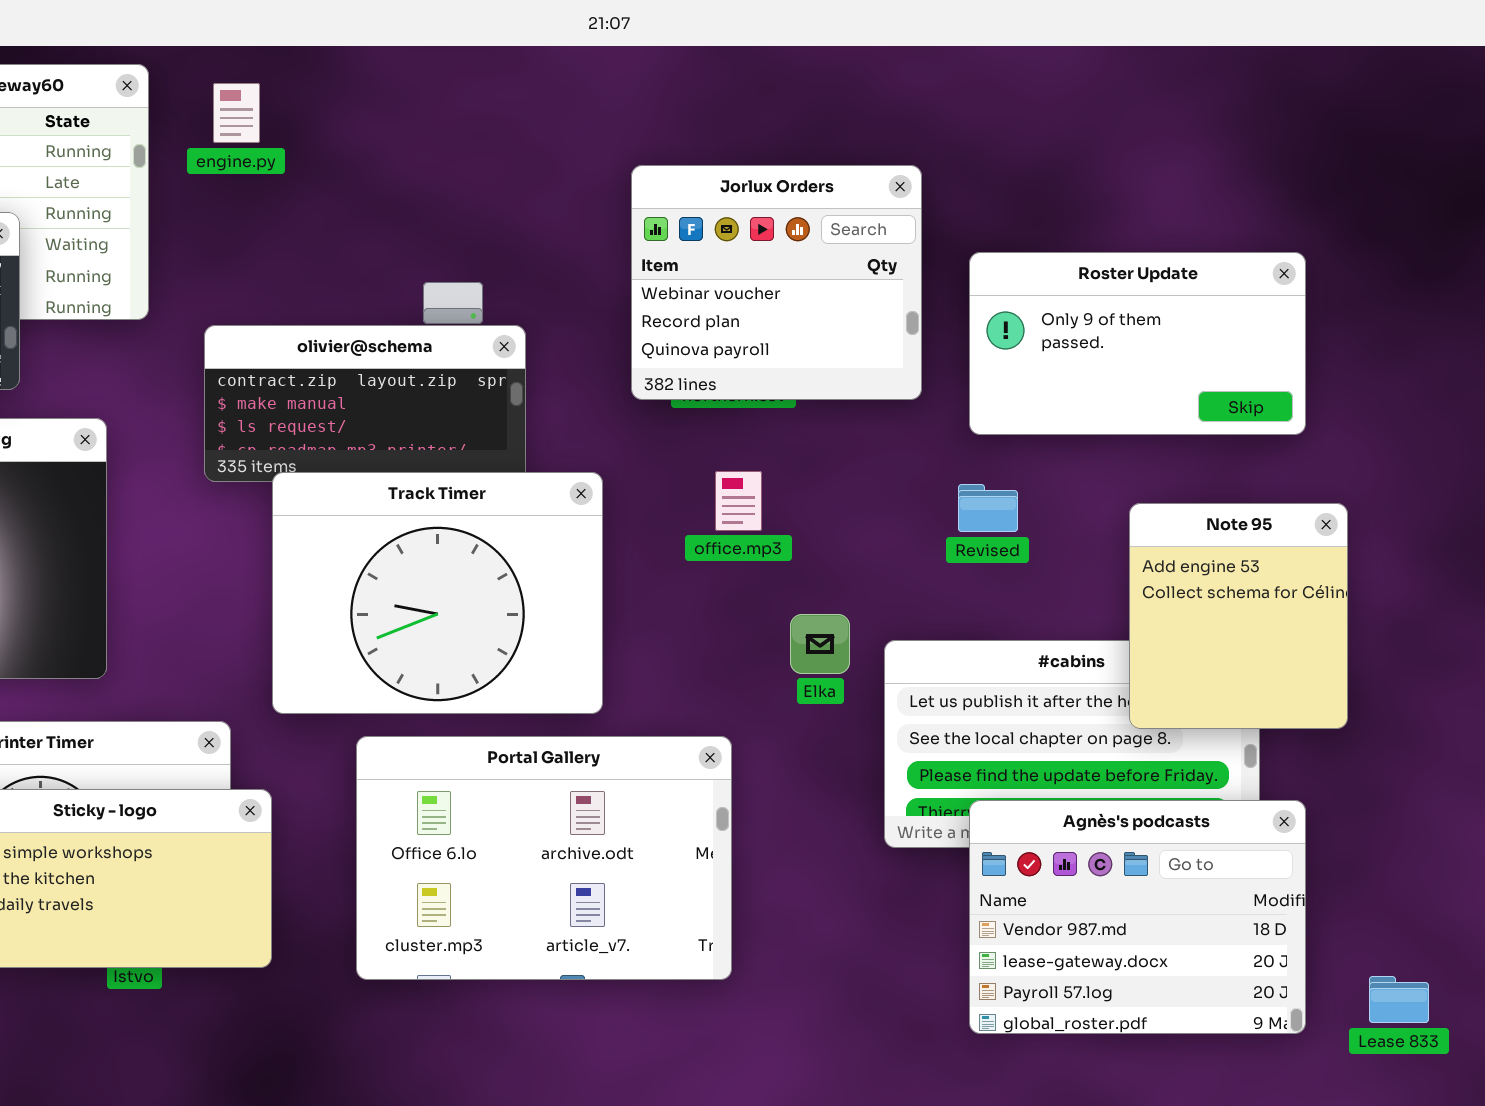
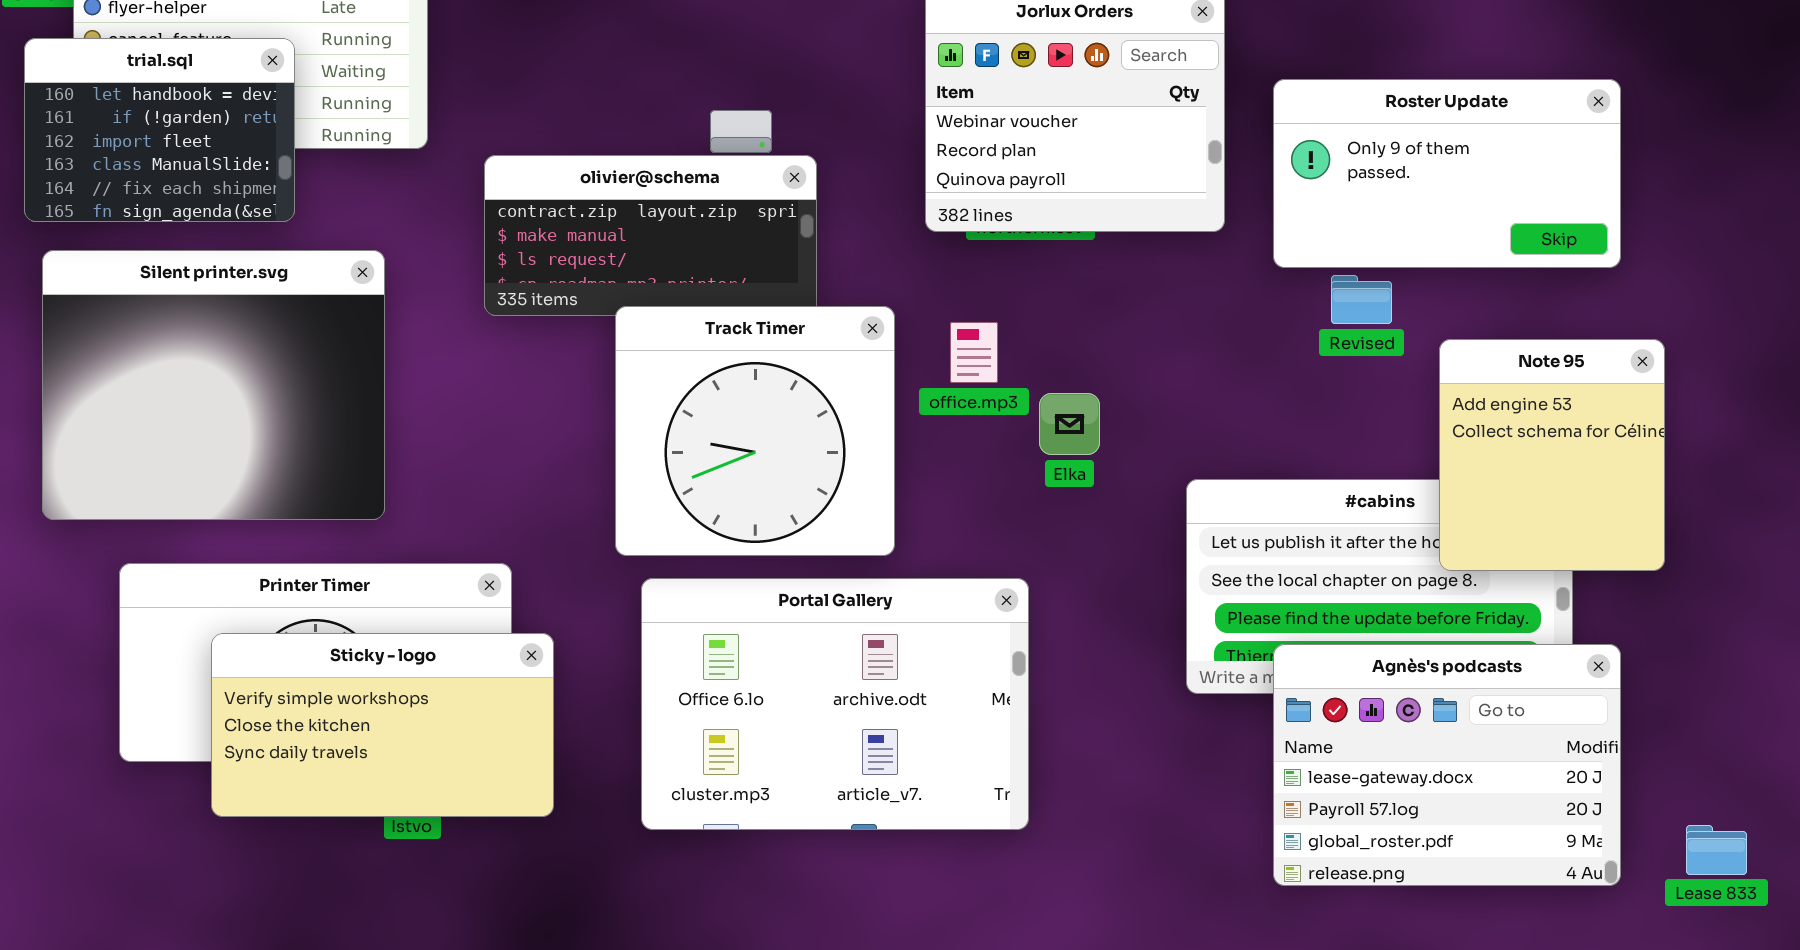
office.mp3: [715,471,762,531] -> [950,322,998,383], moved
Track Timer: [272,472,603,714] -> [615,306,895,556], resized
Revised: [958,484,1018,532] -> [1331,275,1392,324], moved
Elka: [790,614,850,674] -> [1039,393,1100,455], moved
Agnès's podcasts: [969,800,1306,1034] -> [1273,644,1621,886], scrolled down 1 row

